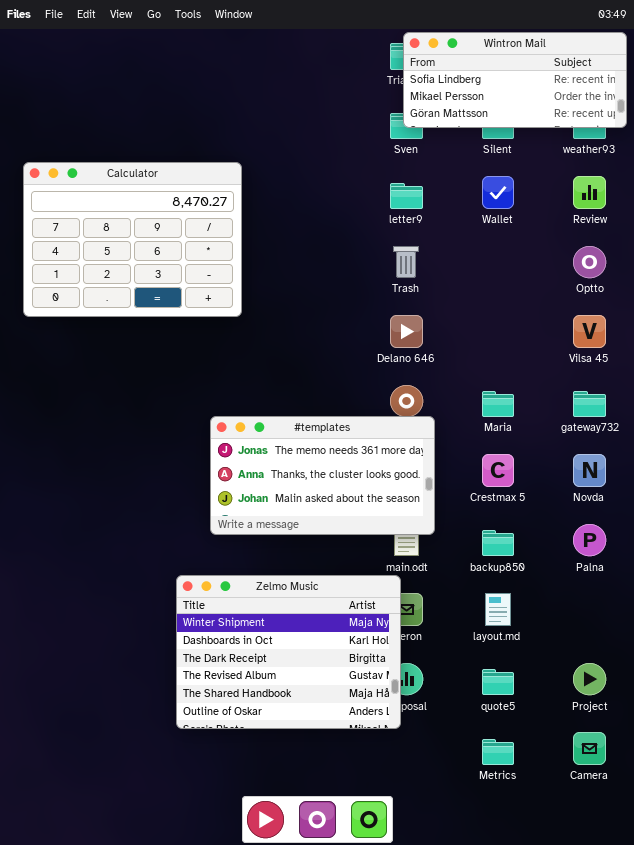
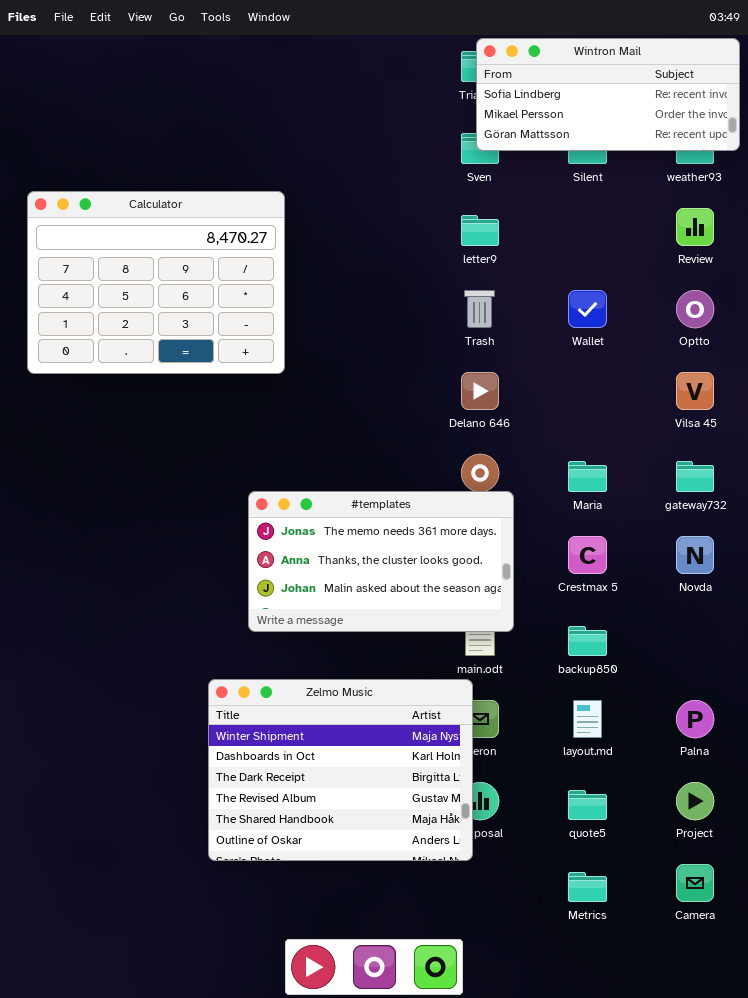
Wallet: [482,176,514,209] -> [568,290,607,328], moved
Palna: [573,524,606,556] -> [676,700,714,738], moved

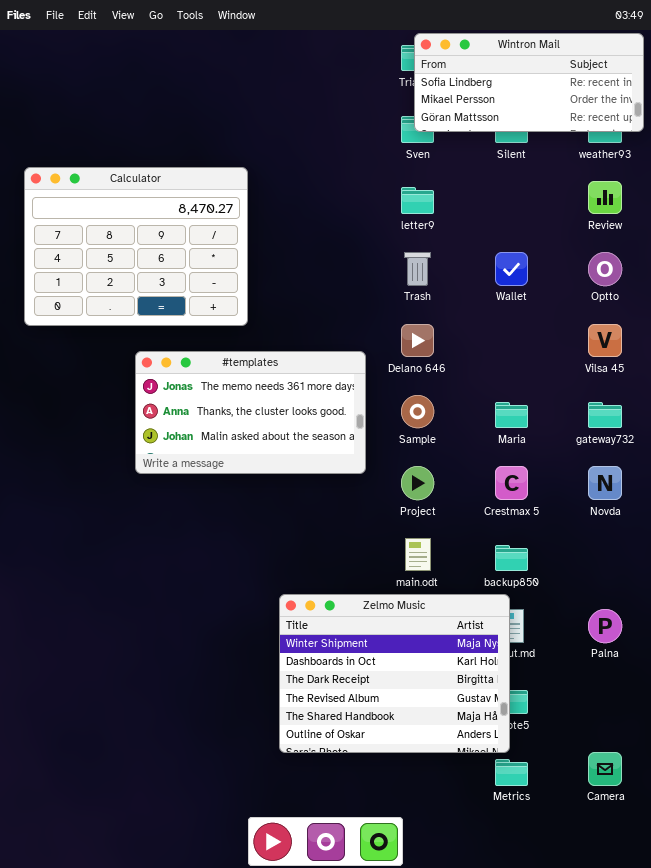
#templates: [248,491,514,632] -> [135,351,366,474], moved
Zelmo Music: [208,679,473,861] -> [279,594,510,753], moved
Project: [676,782,714,820] -> [401,466,434,500], moved

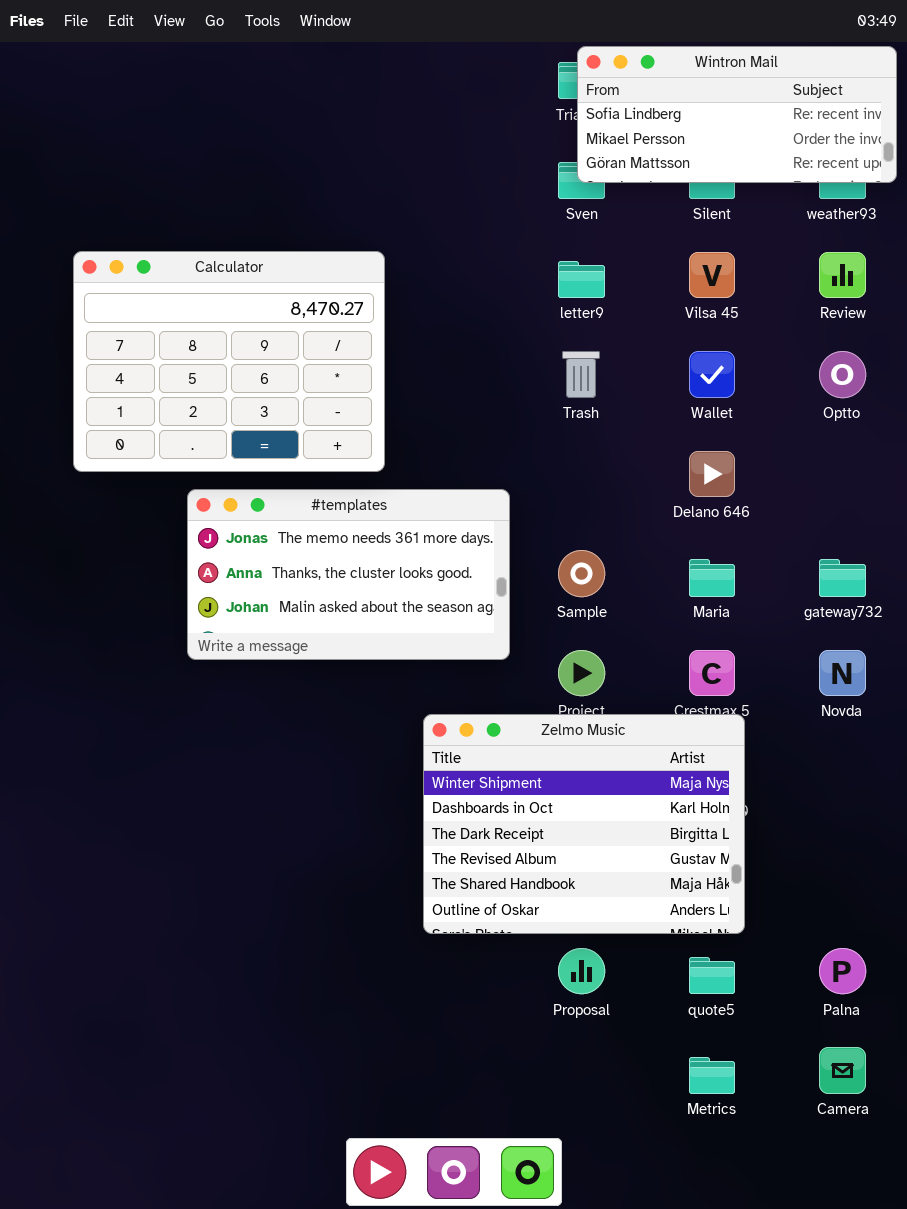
Calculator: [24,167,248,326] -> [73,251,385,472], moved
Delano 646: [401,324,434,357] -> [689,451,735,497], moved
Vilsa 45: [588,324,622,357] -> [689,252,735,298], moved
Zelmo Music: [279,594,510,753] -> [423,714,745,934], moved
Palna: [588,609,622,643] -> [819,948,866,994], moved

